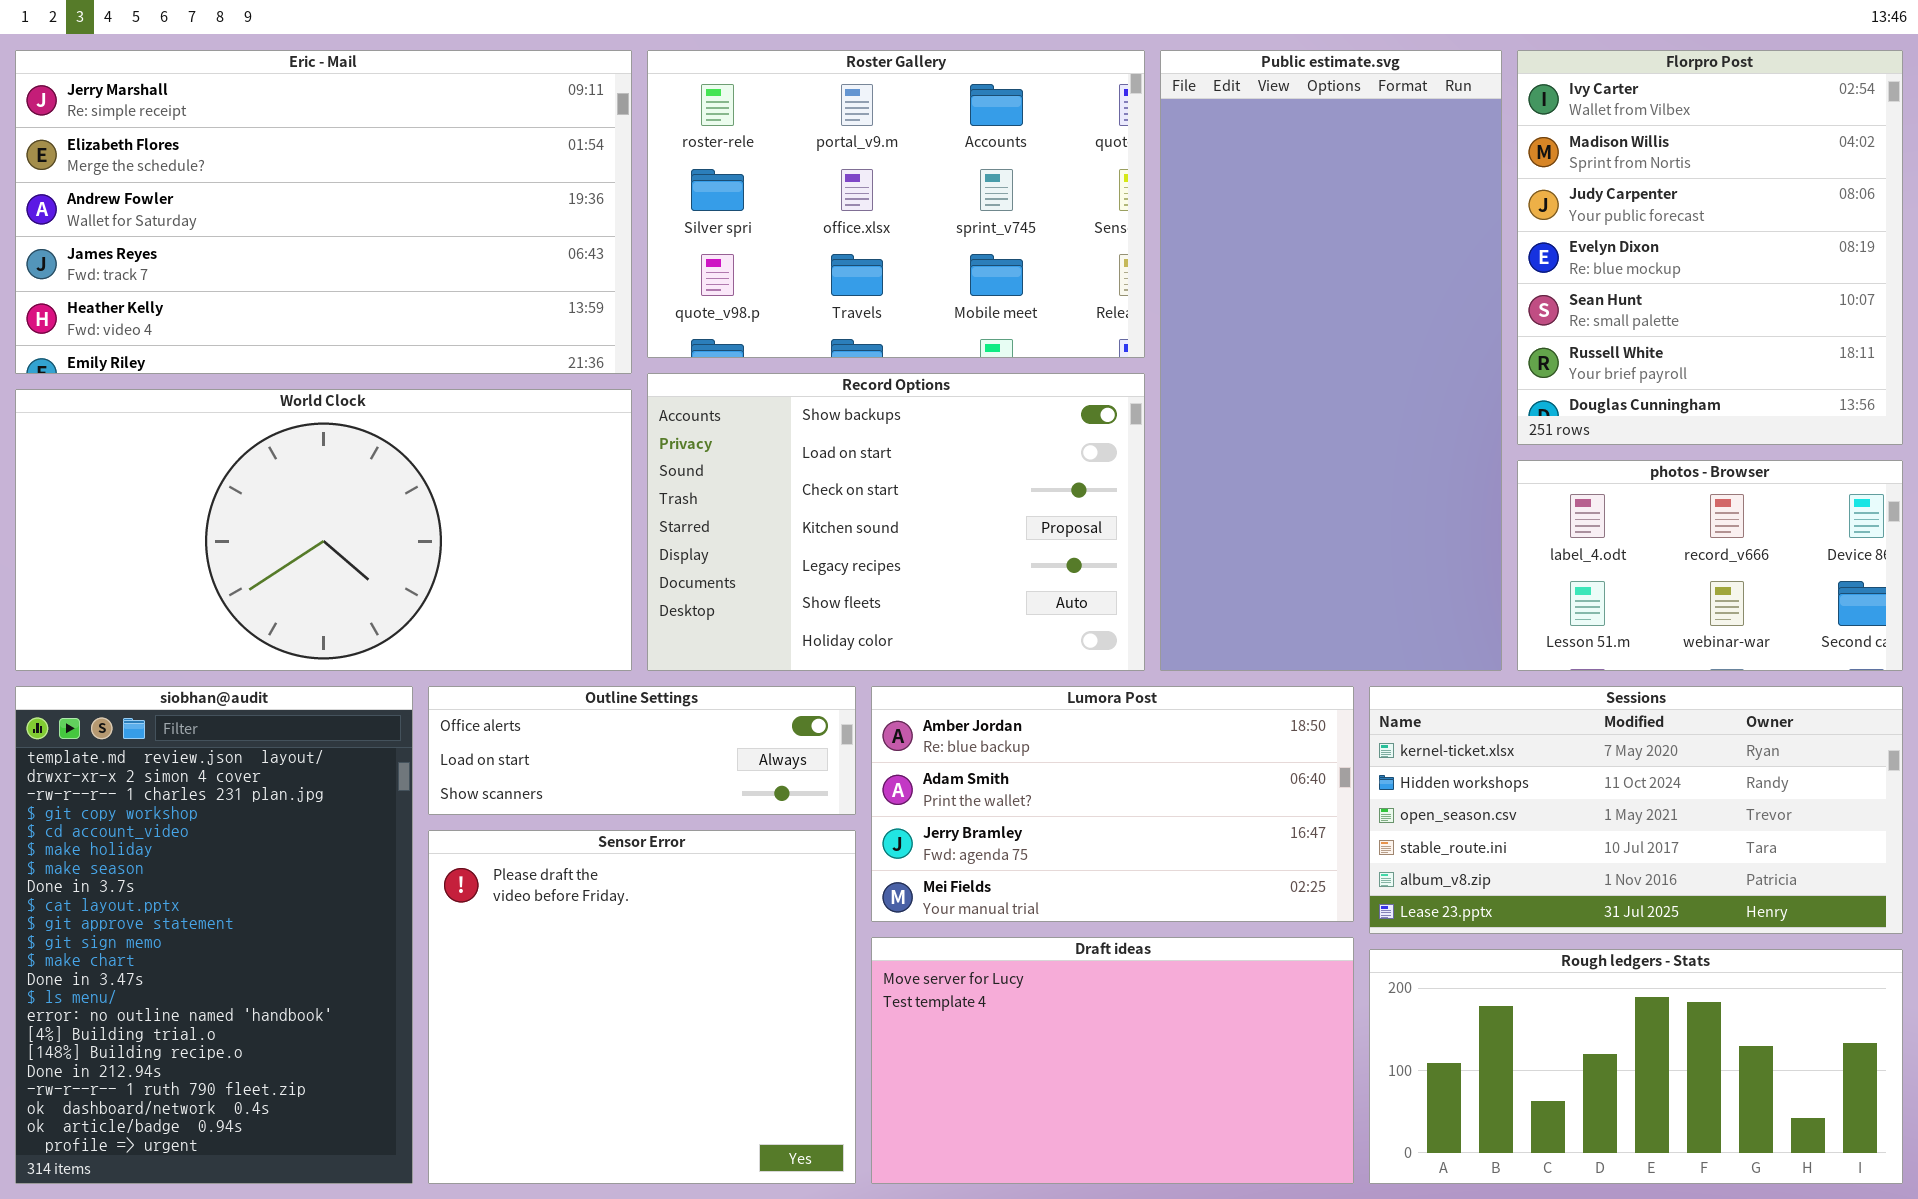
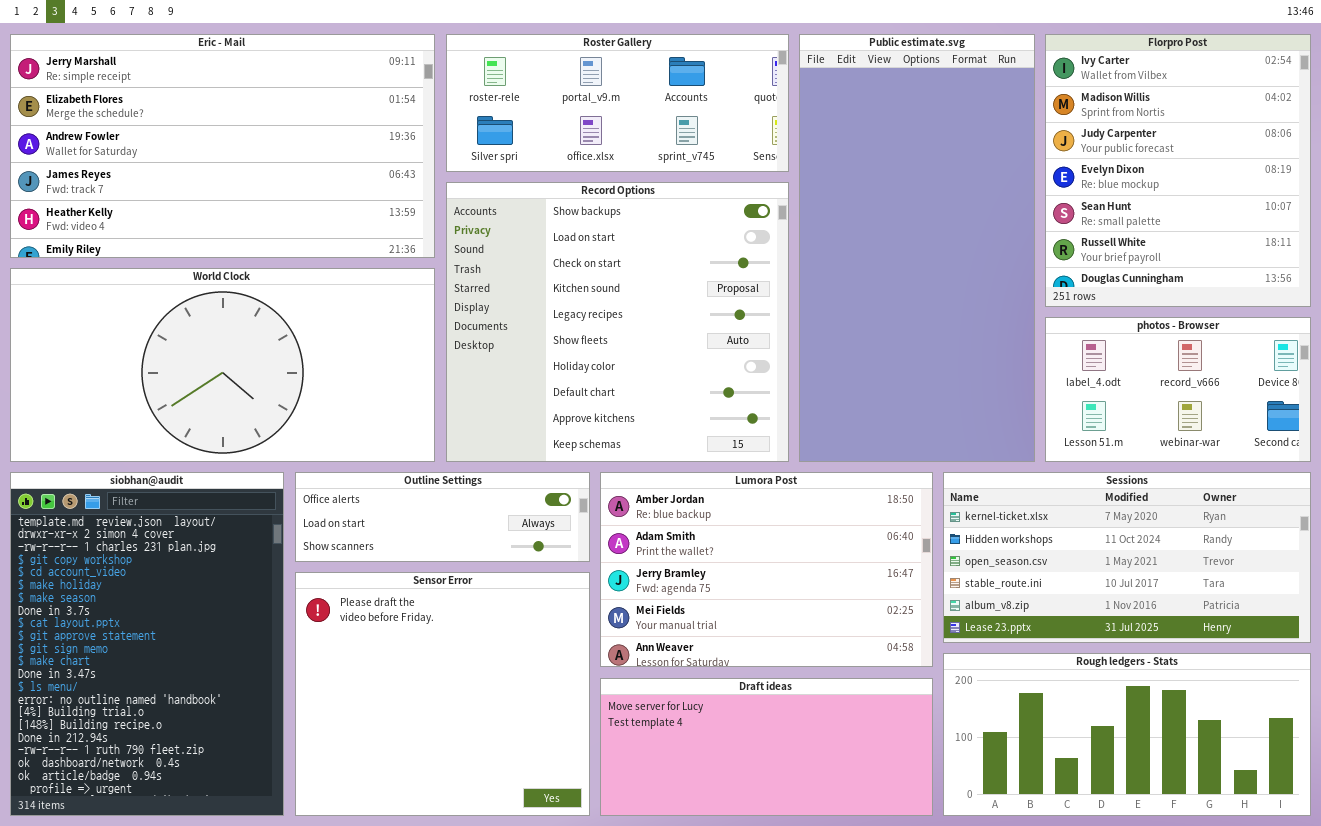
Roster Gallery: [647,50,1145,358] -> [446,34,789,172], resized
Record Options: [647,373,1145,671] -> [446,182,789,462], resized
Lumora Post: [871,686,1354,922] -> [600,472,933,667], resized
Draft ideas: [871,937,1354,1184] -> [600,678,933,816], resized

